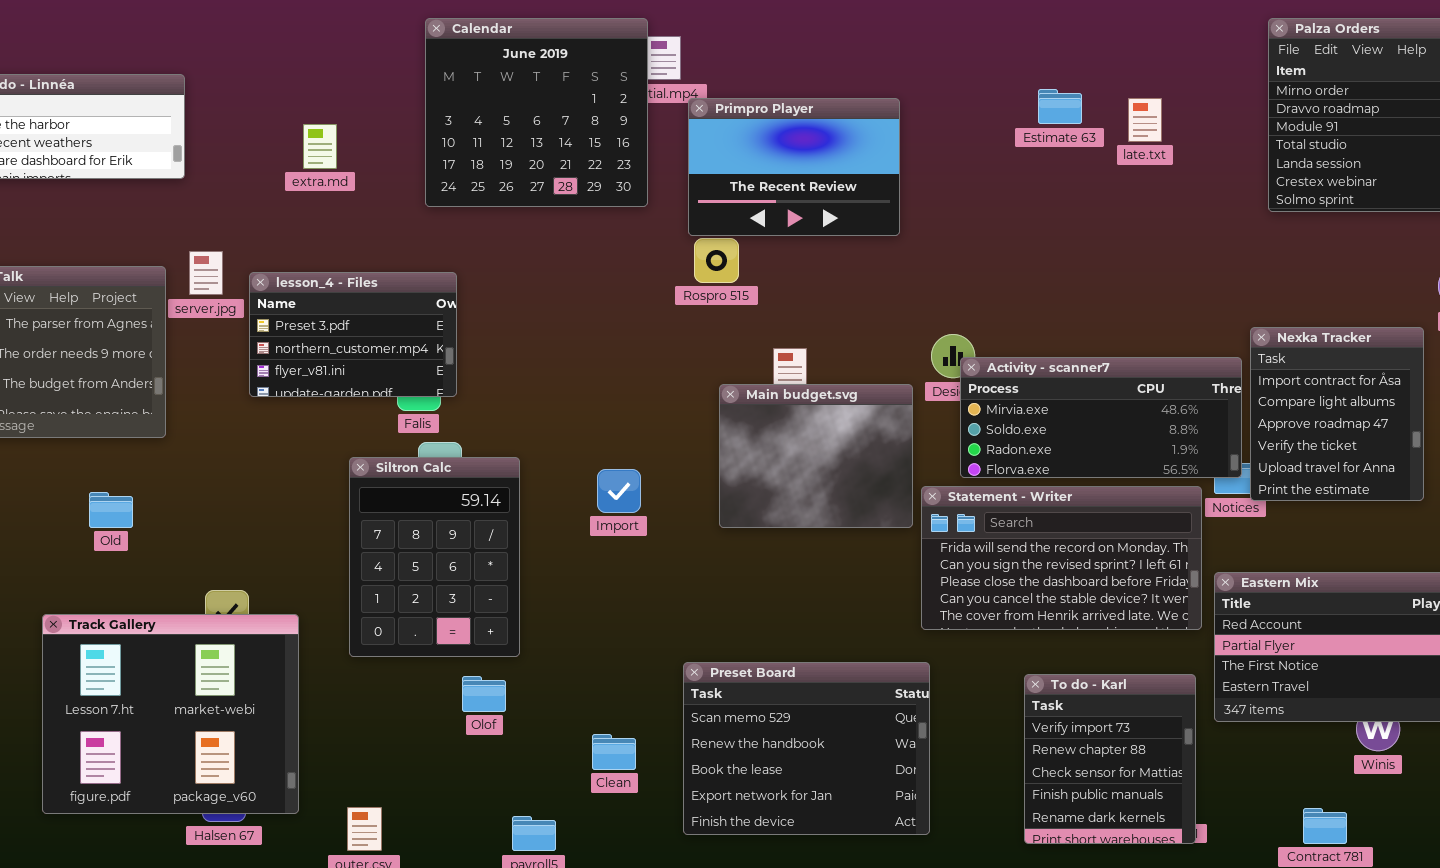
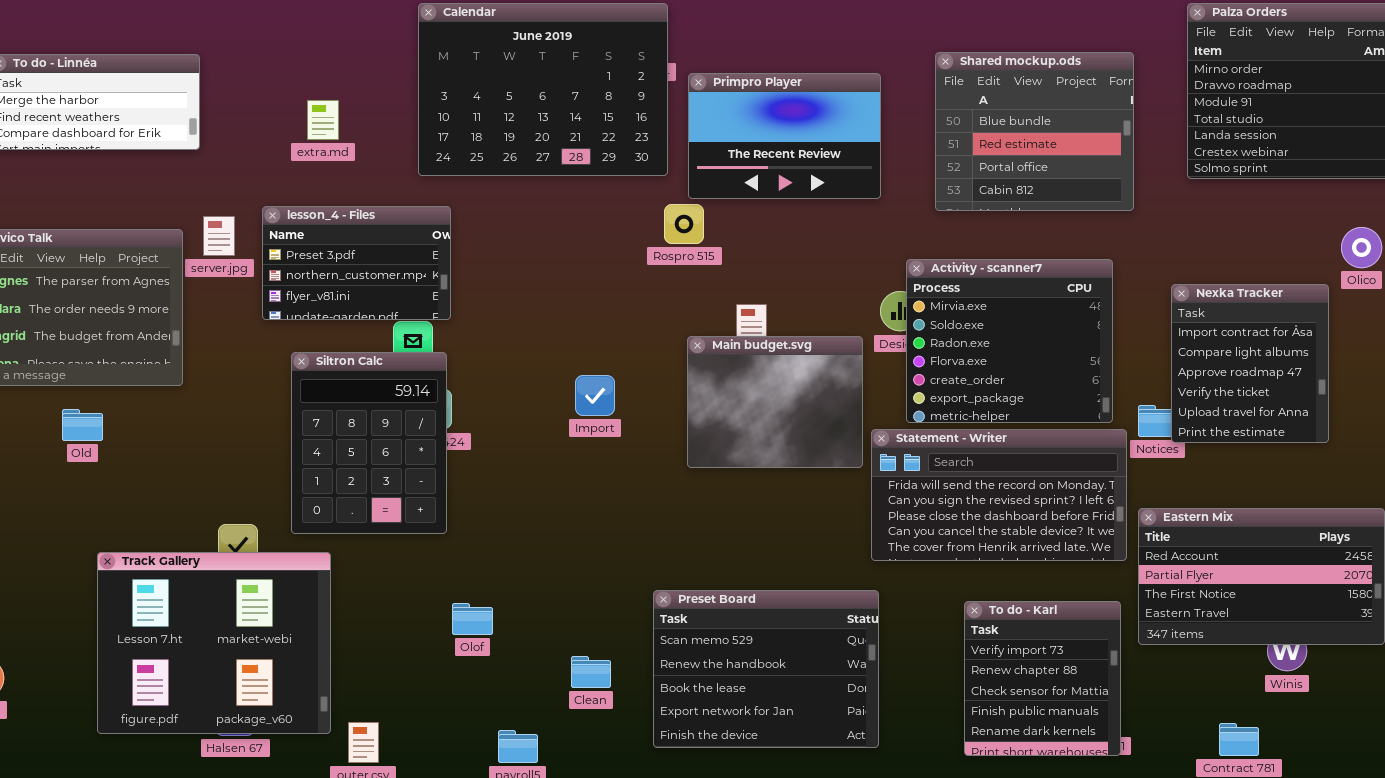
Calendar: [425,18,648,207] -> [418,3,668,176], resized
Shared mockup.ods: none -> [935,52,1134,211], opened
Primpro Player: [688,98,900,236] -> [688,73,881,199], moved
lesson_4 - Files: [249,272,457,397] -> [262,206,451,320], moved
Activity - scanner7: [960,357,1242,478] -> [906,259,1113,423], resized
Siltron Calc: [349,457,520,657] -> [291,352,447,534], moved
Import: [597,469,641,513] -> [575,375,615,416], moved
Old: [89,492,133,528] -> [62,409,103,441], moved
Track Gallery: [42,614,299,814] -> [97,552,331,734], moved

